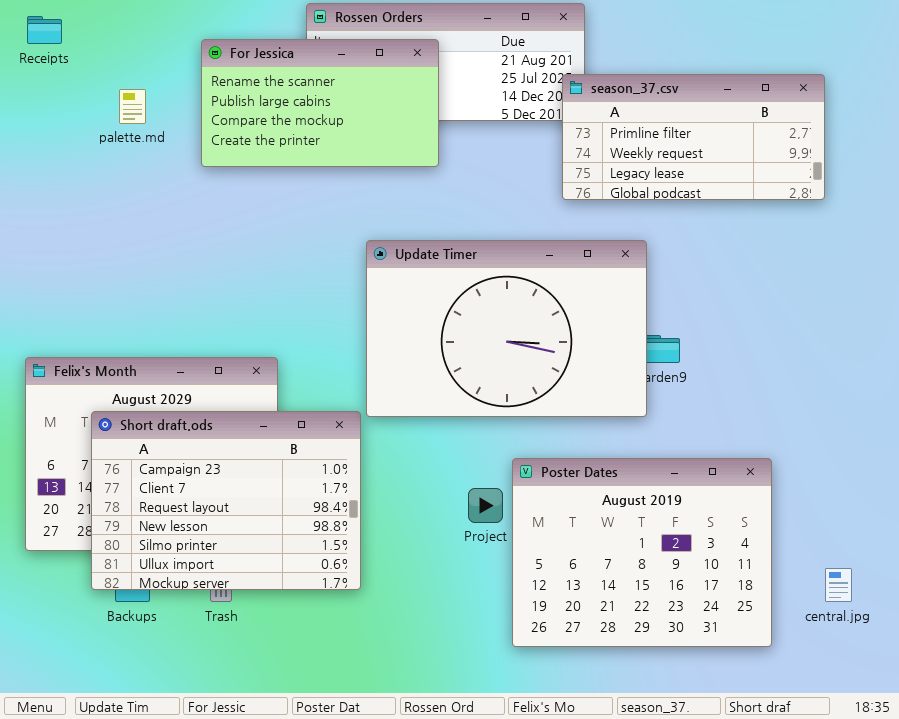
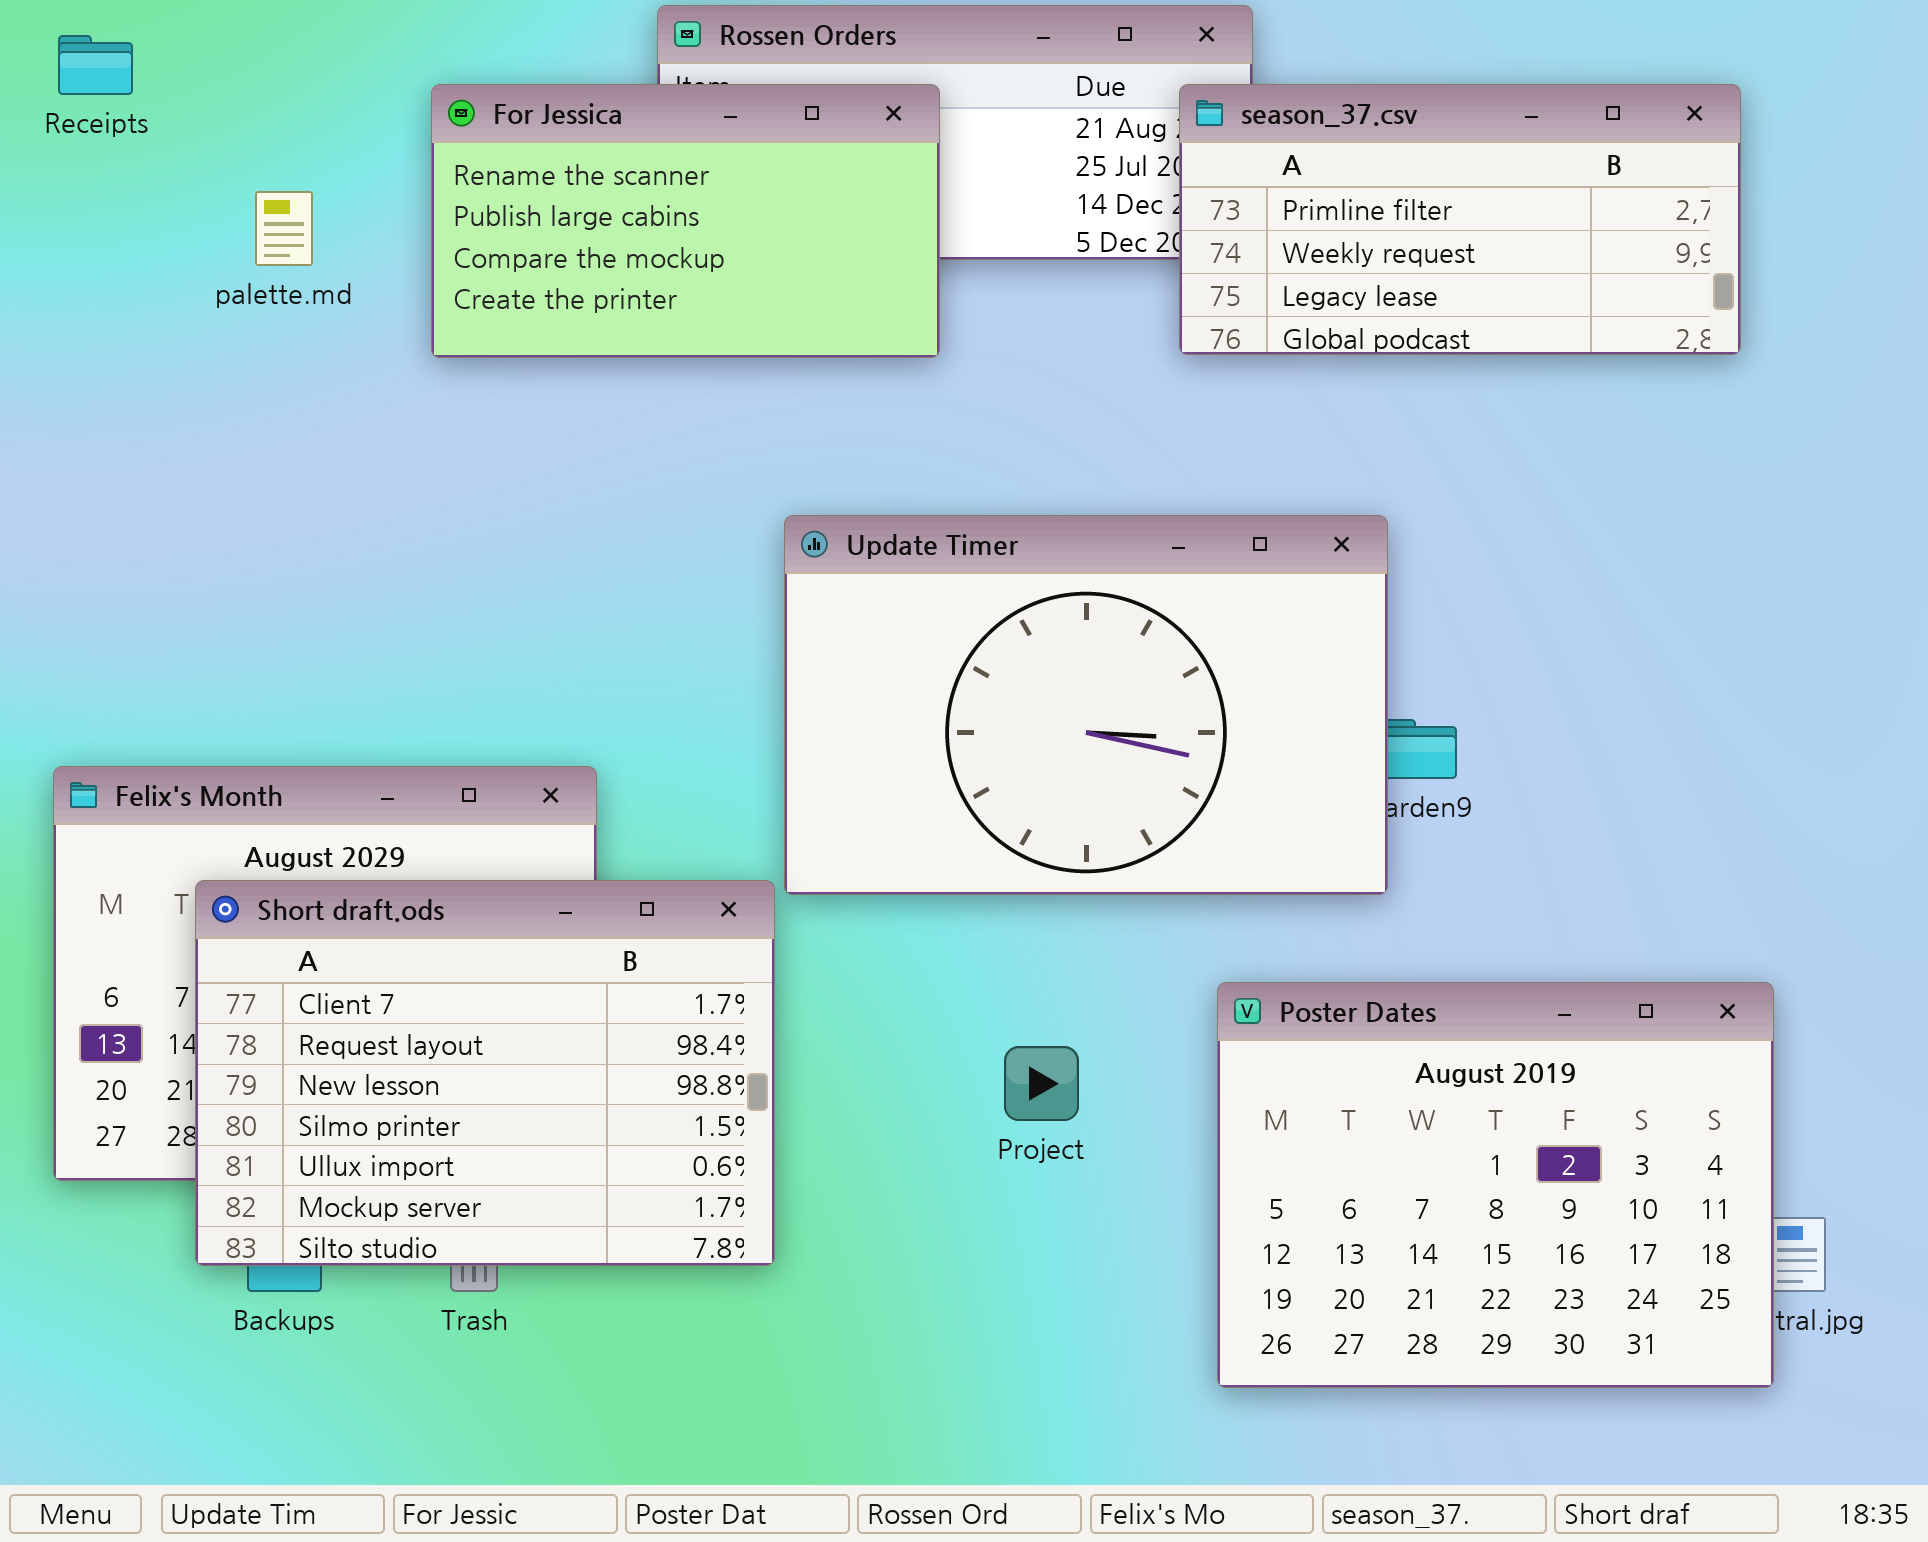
season_37.csv: [562,74,825,200] -> [1179,84,1741,355], moved
Short draft.ods: [91,411,361,590] -> [195,880,775,1266], scrolled down 1 row
Poster Dates: [512,458,772,647] -> [1217,982,1774,1388], moved

